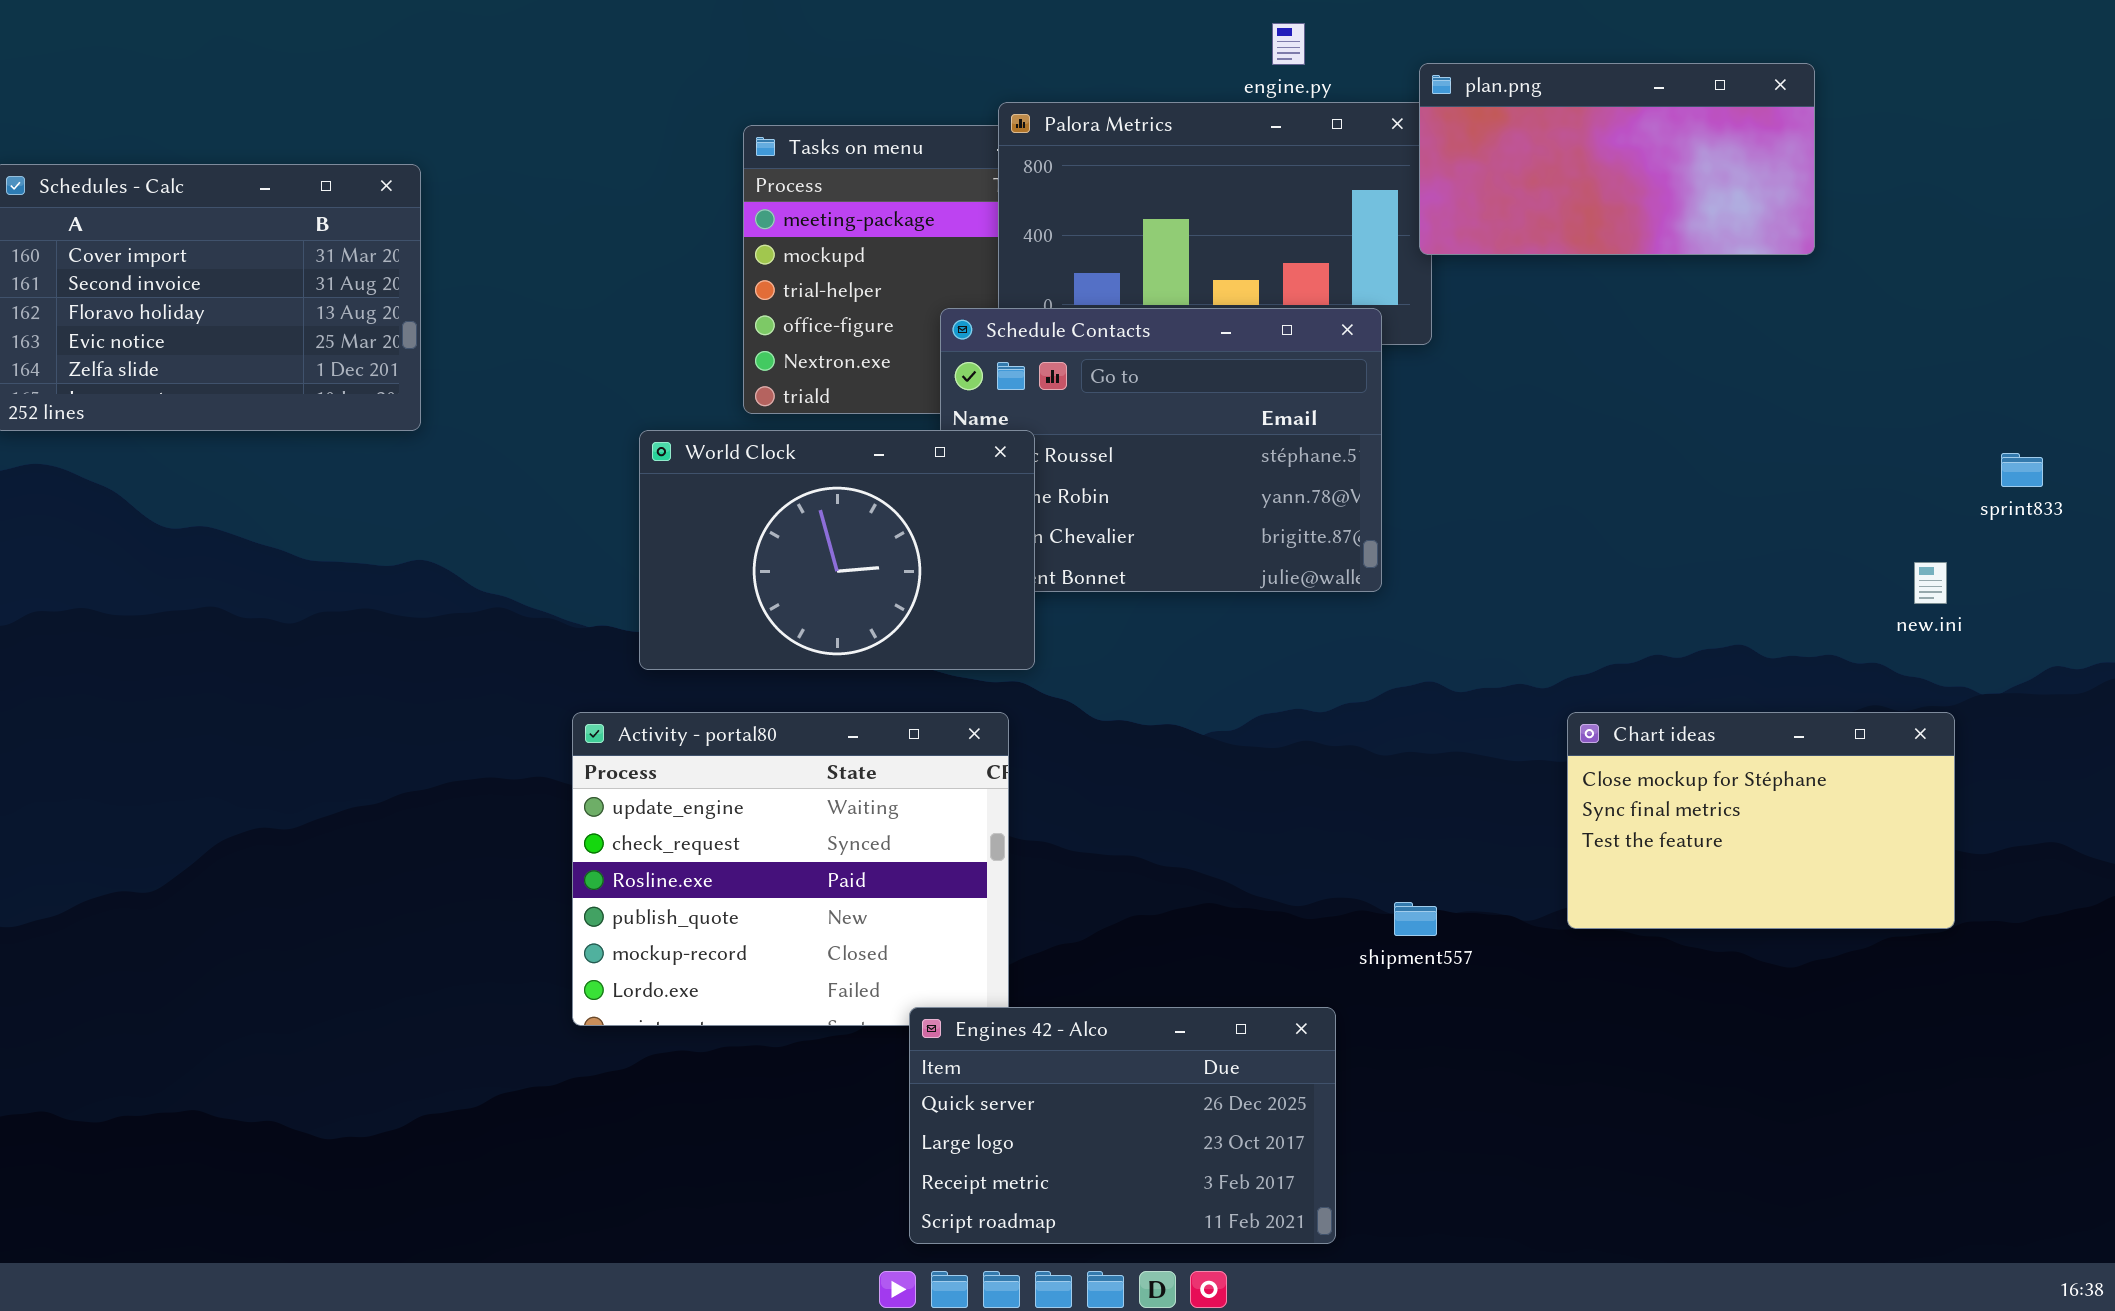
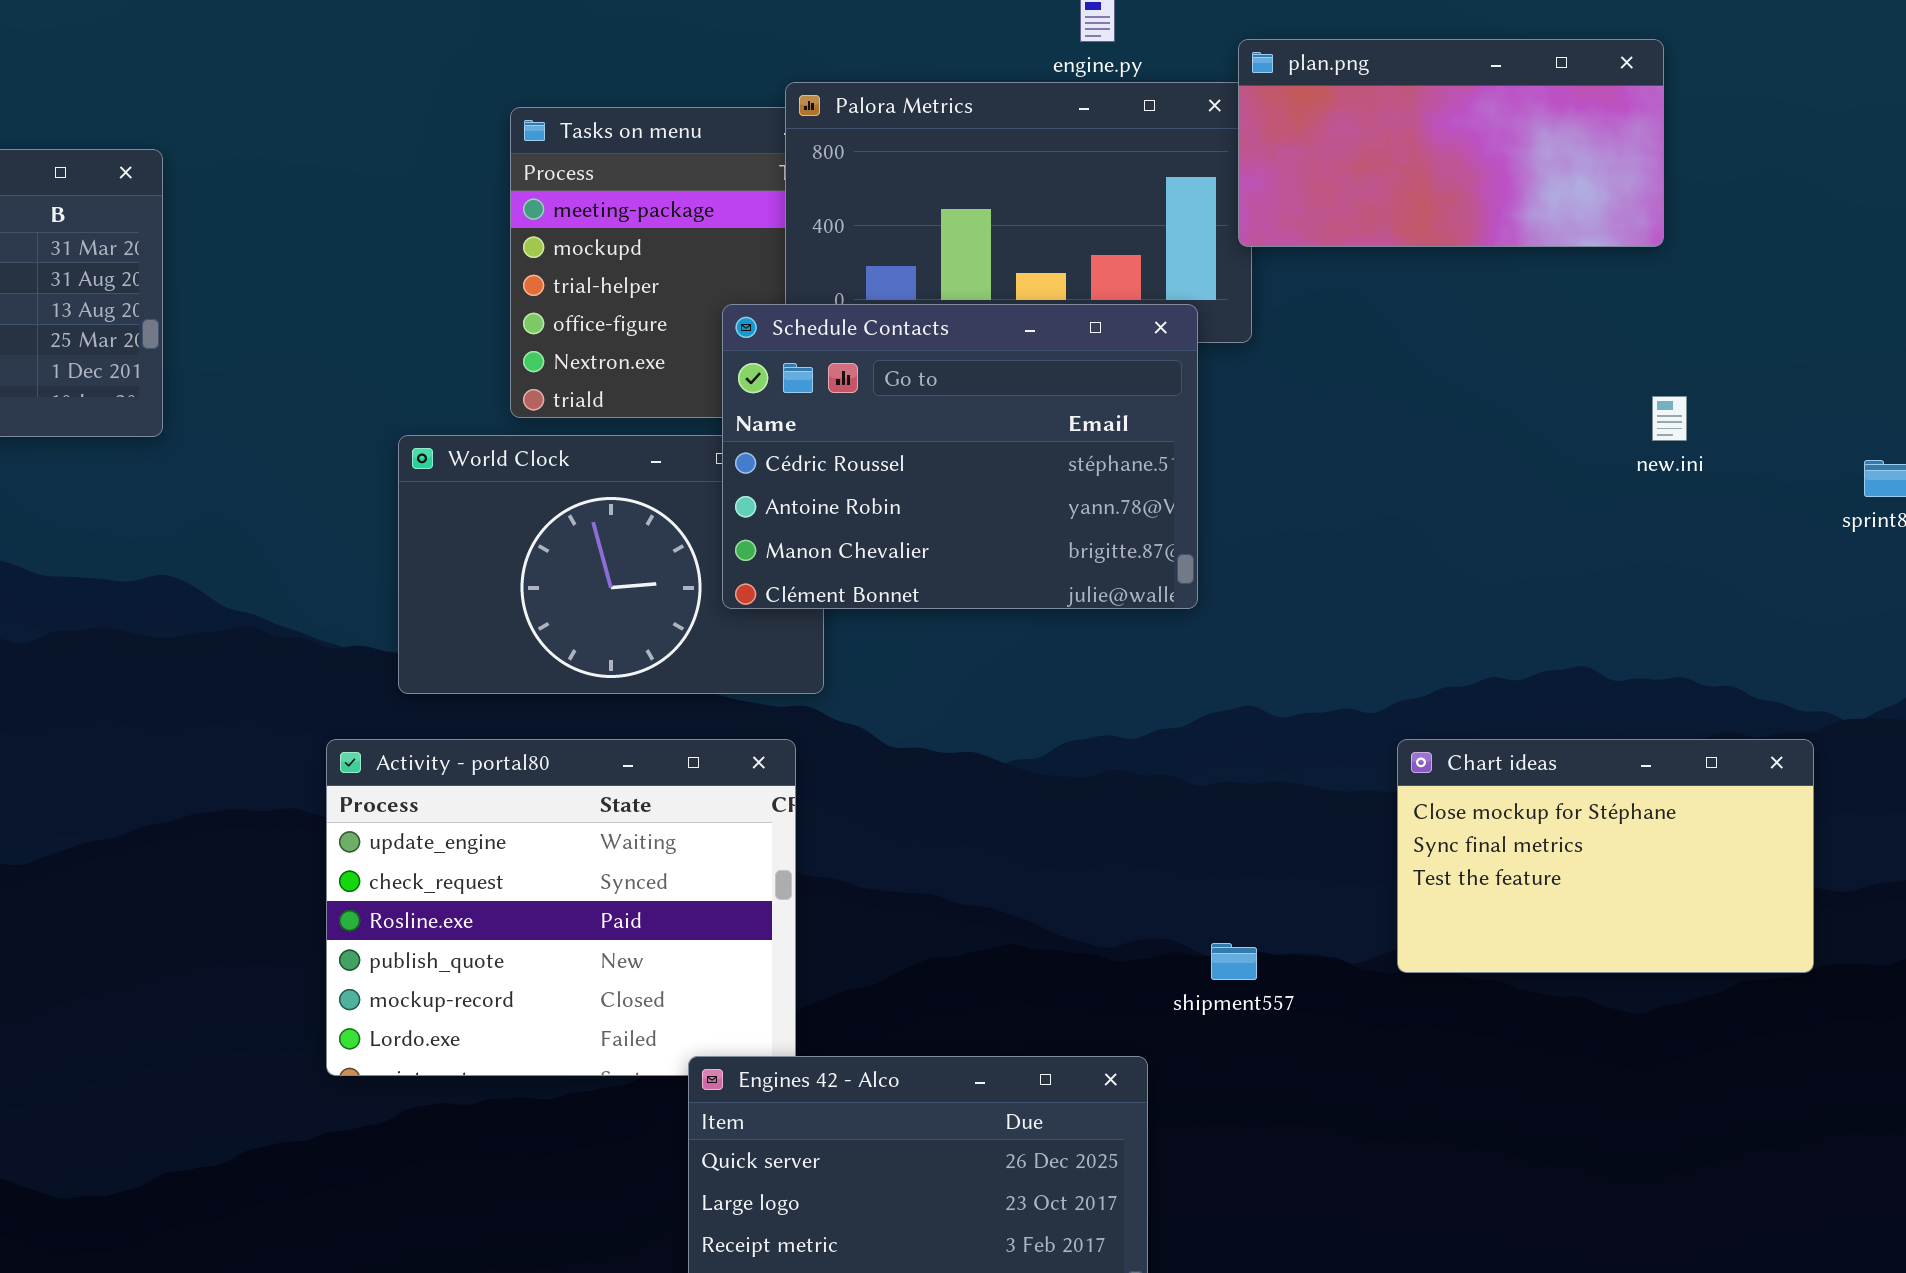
Schedule Contacts: [940,308,1382,592] -> [722,304,1198,609], raised
new.ini: [1914,562,1947,604] -> [1652,396,1687,441], moved

